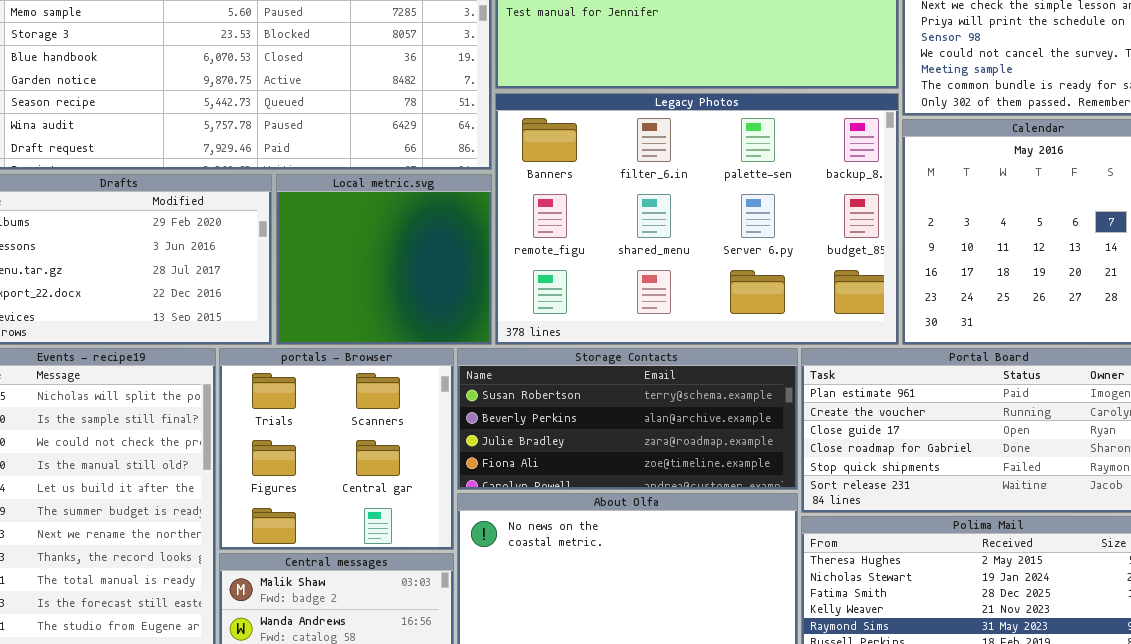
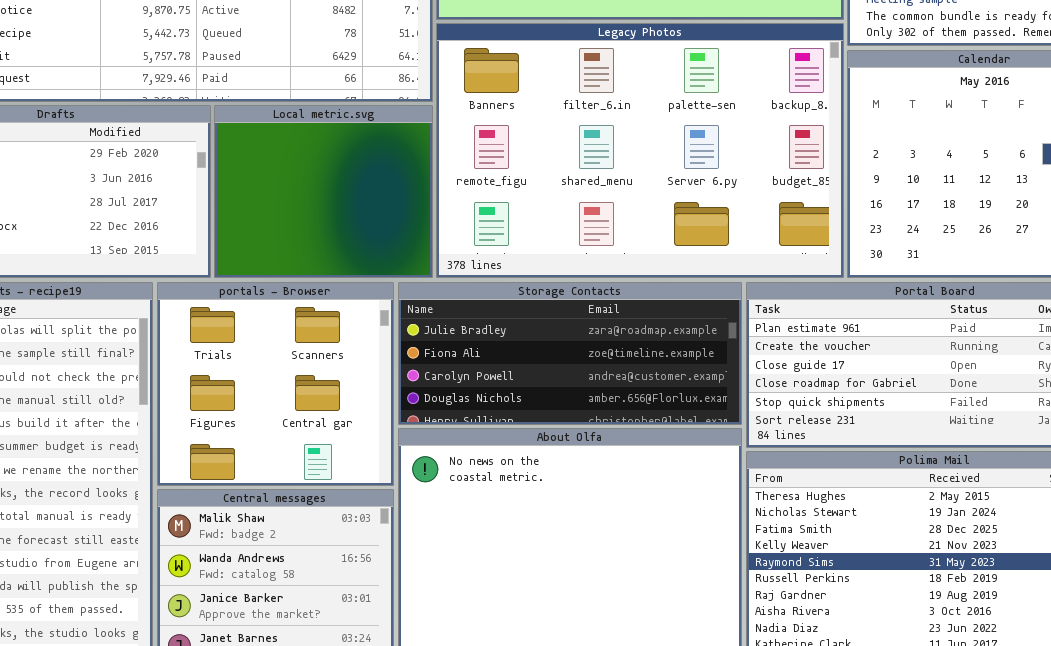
Storage Contacts: [457,348,798,490] -> [398,282,742,425], scrolled down 2 rows

